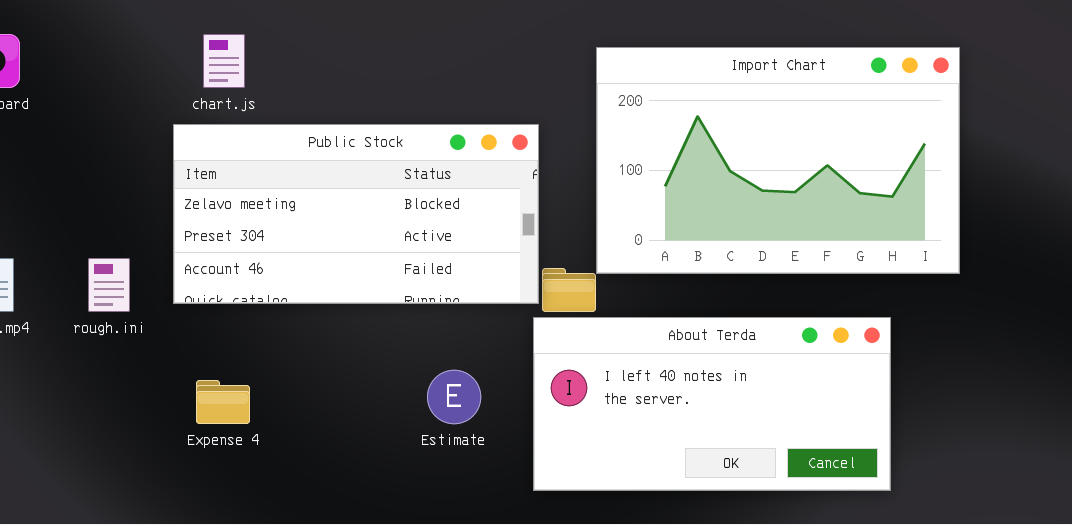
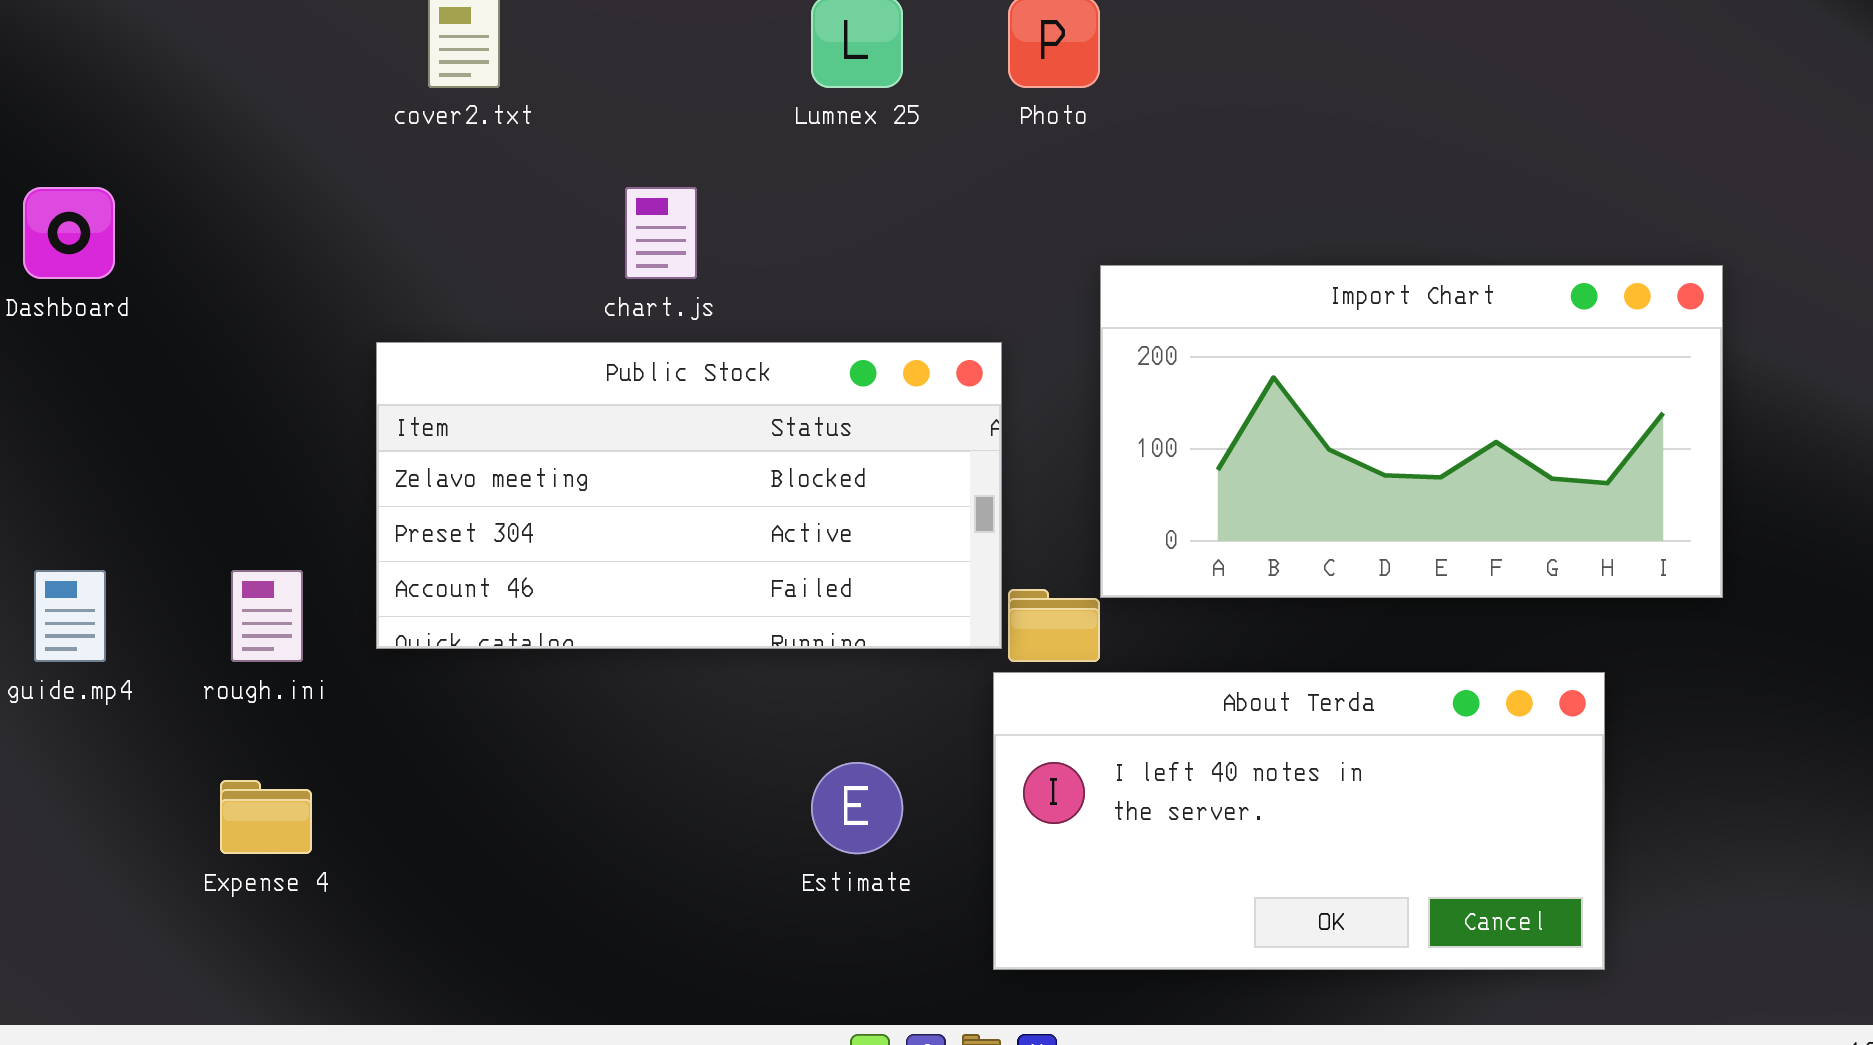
chart.js: [203,34,245,88] -> [625,187,697,279], moved
Import Chart: [596,47,960,274] -> [1100,265,1723,598], resized
Expense 4: [196,380,250,424] -> [220,780,312,854], moved

